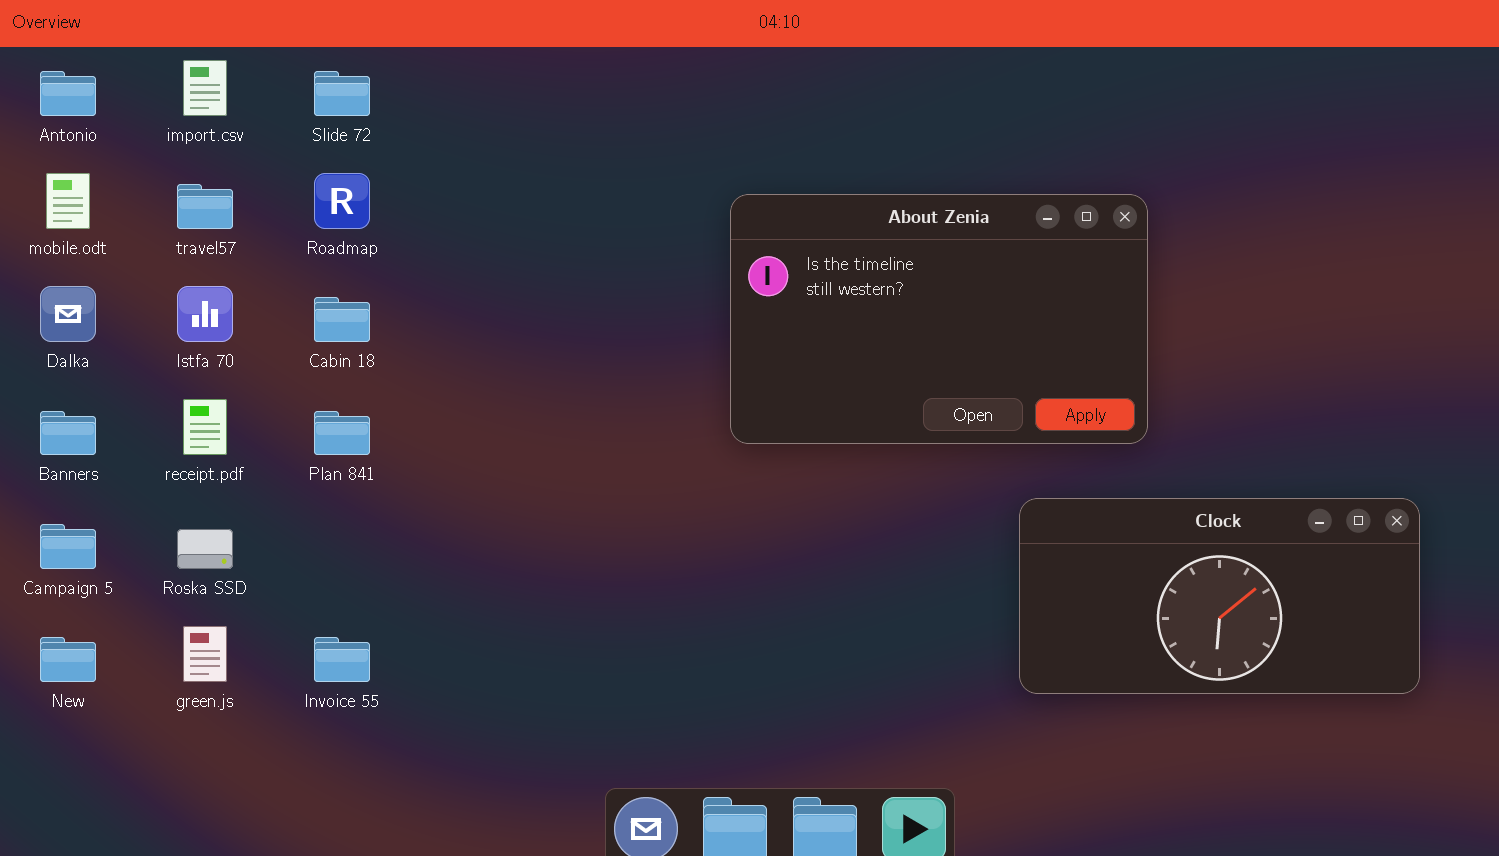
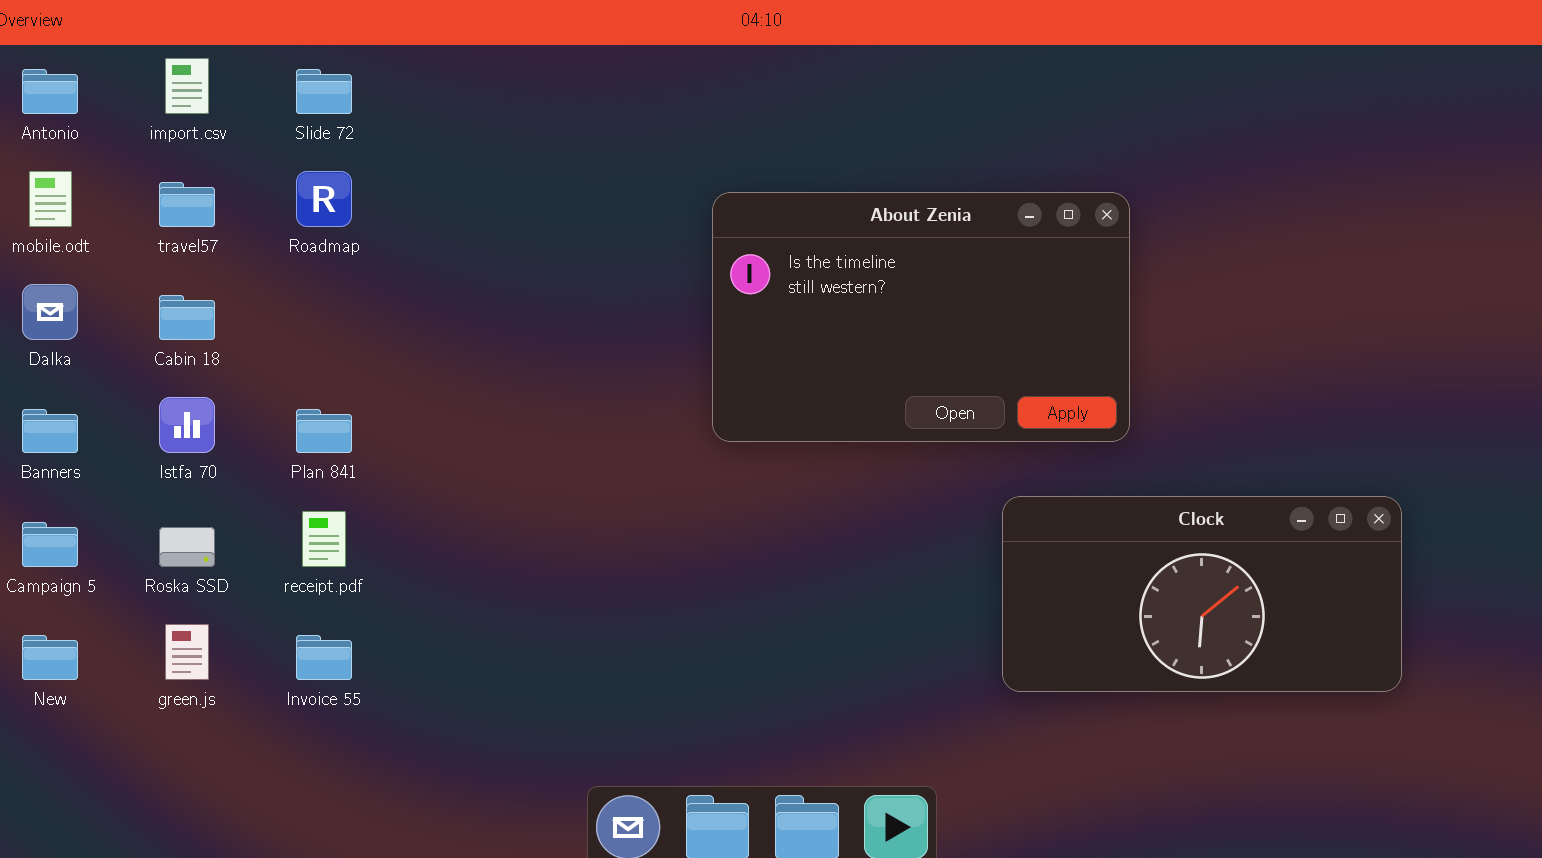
Istfa 70: [177,286,233,342] -> [159,397,215,453], moved
Cabin 18: [314,297,370,342] -> [159,295,215,340], moved
receipt.pdf: [183,399,227,455] -> [302,511,346,567], moved

